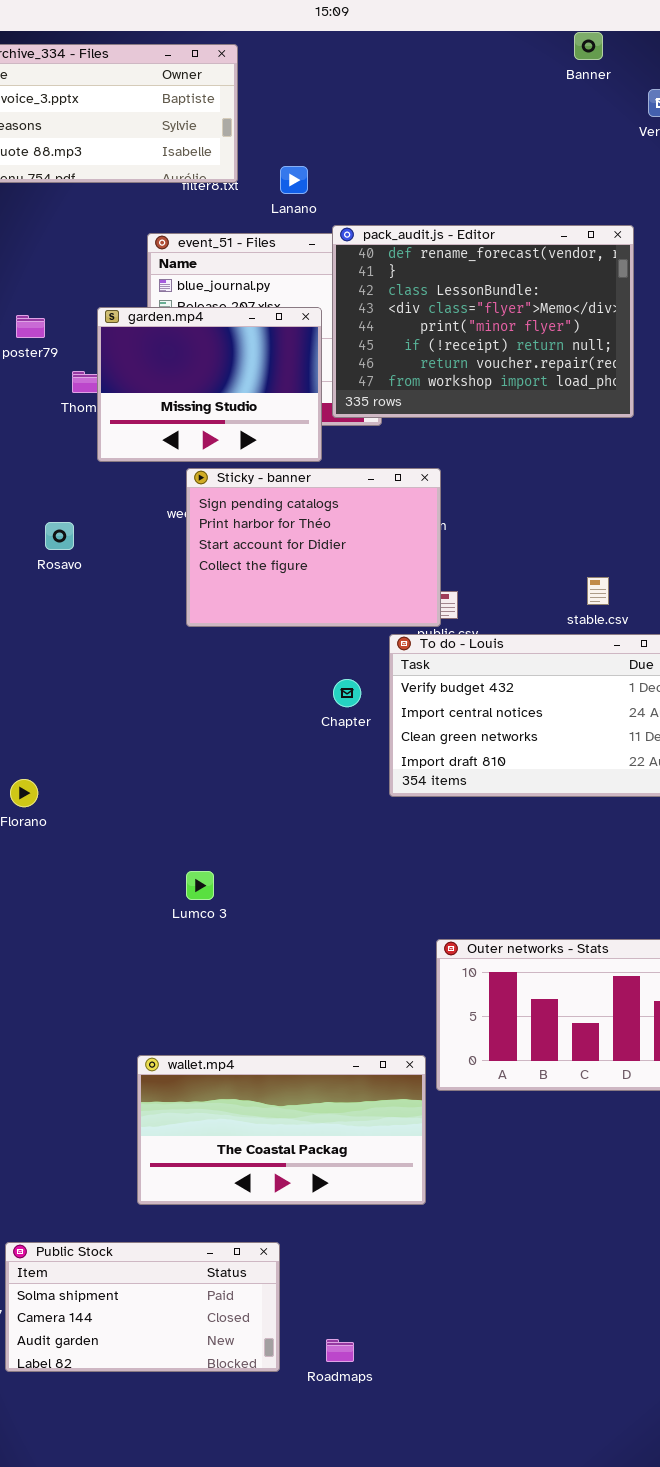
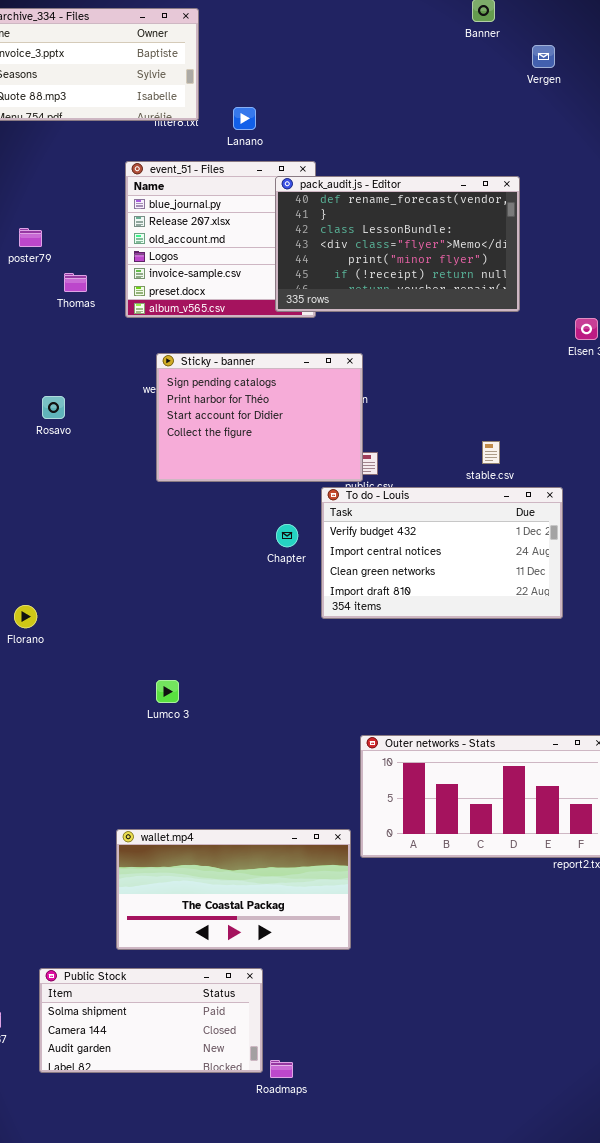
pack_audit.js - Editor: [332,225,634,418] -> [275,176,520,312], resized
garden.mp4: [97,307,322,462] -> none, closed
Public Stock: [5,1242,280,1372] -> [39,968,263,1073], moved

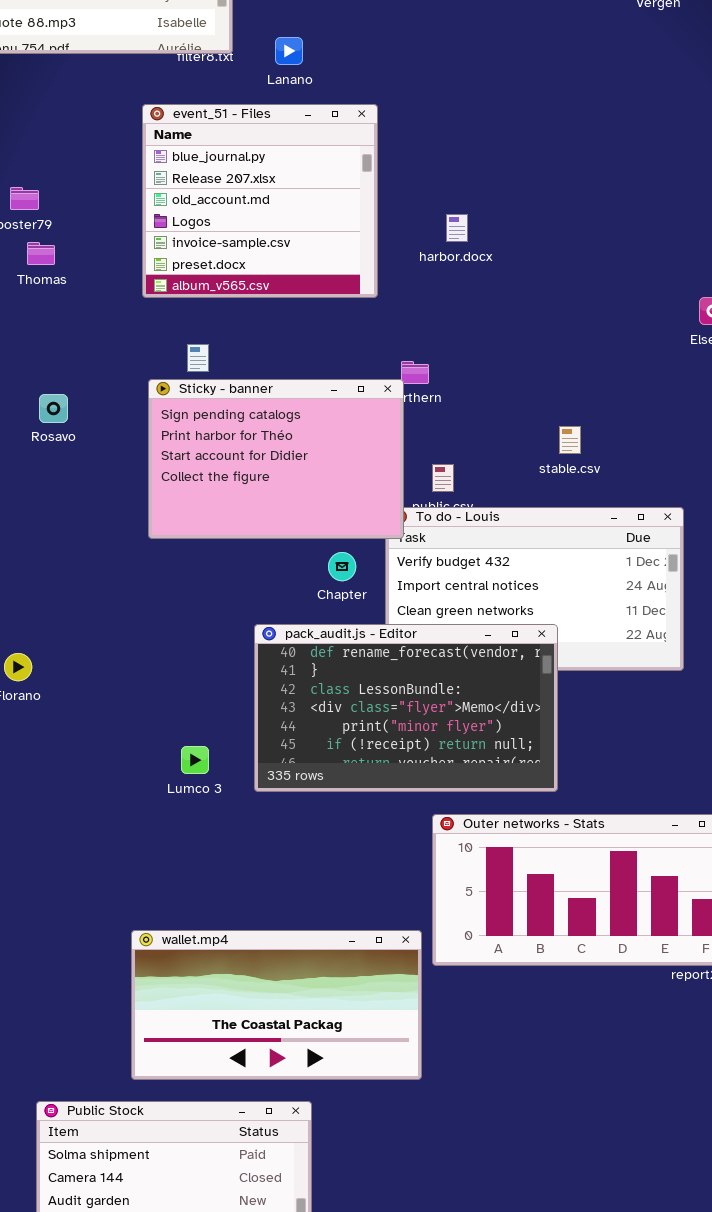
pack_audit.js - Editor: [275,176,520,312] -> [254,624,558,792], moved
Thomas: [64,273,87,292] -> [27,242,55,265], moved
Sticky - banner: [156,353,363,482] -> [148,379,404,539], moved
stable.csv: [482,441,500,464] -> [559,426,581,454], moved

